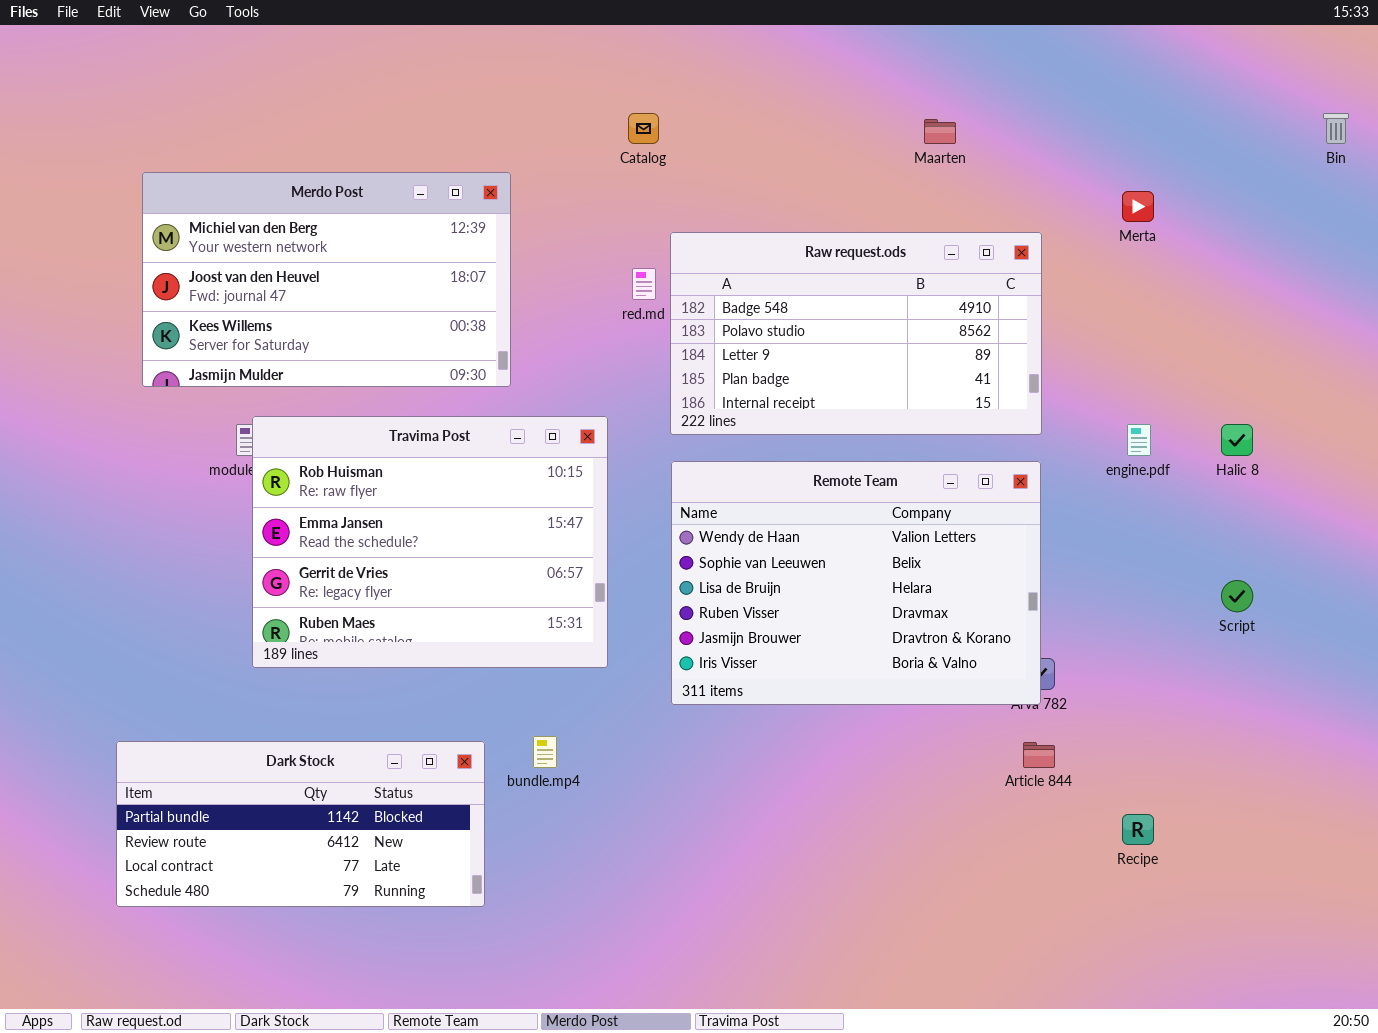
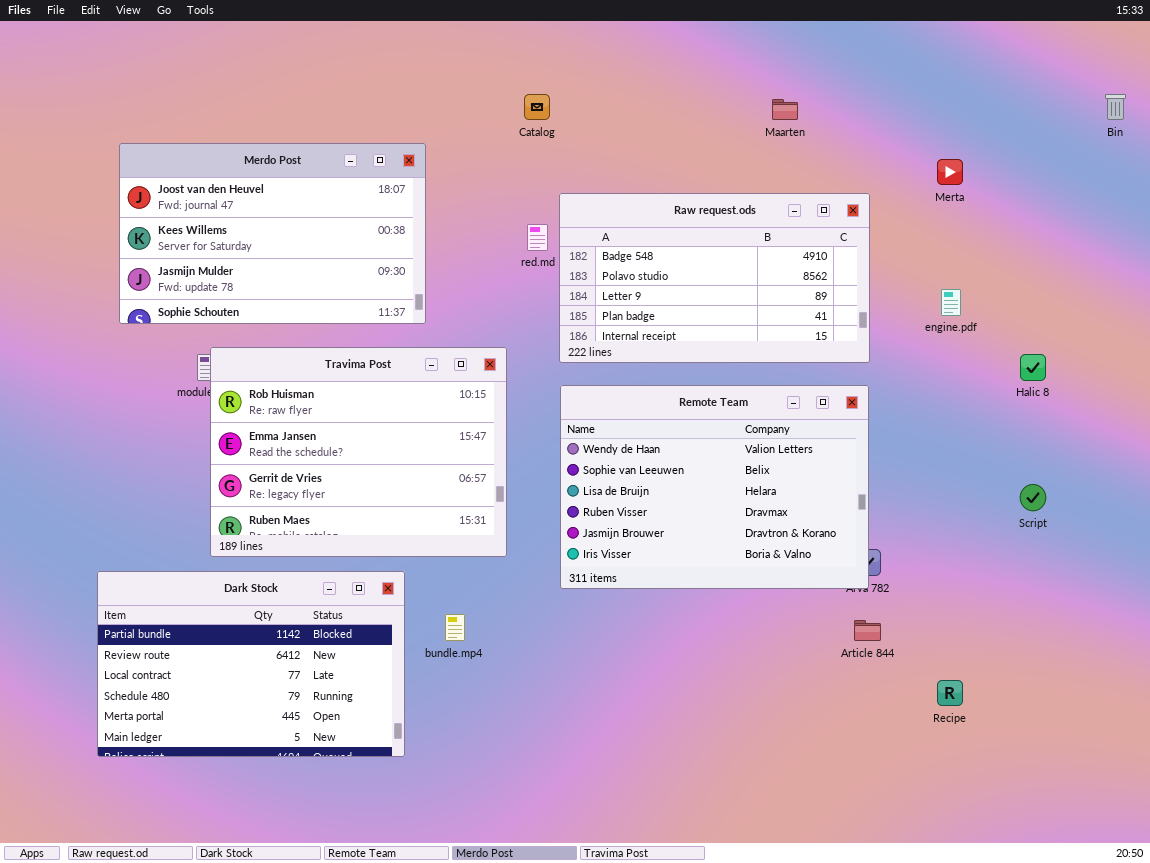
Merdo Post: [142,172,511,387] -> [119,143,426,324], scrolled down 1 row
engine.pdf: [1127,424,1151,456] -> [941,289,961,316], moved
Dark Stock: [116,741,485,907] -> [97,571,405,757], resized

